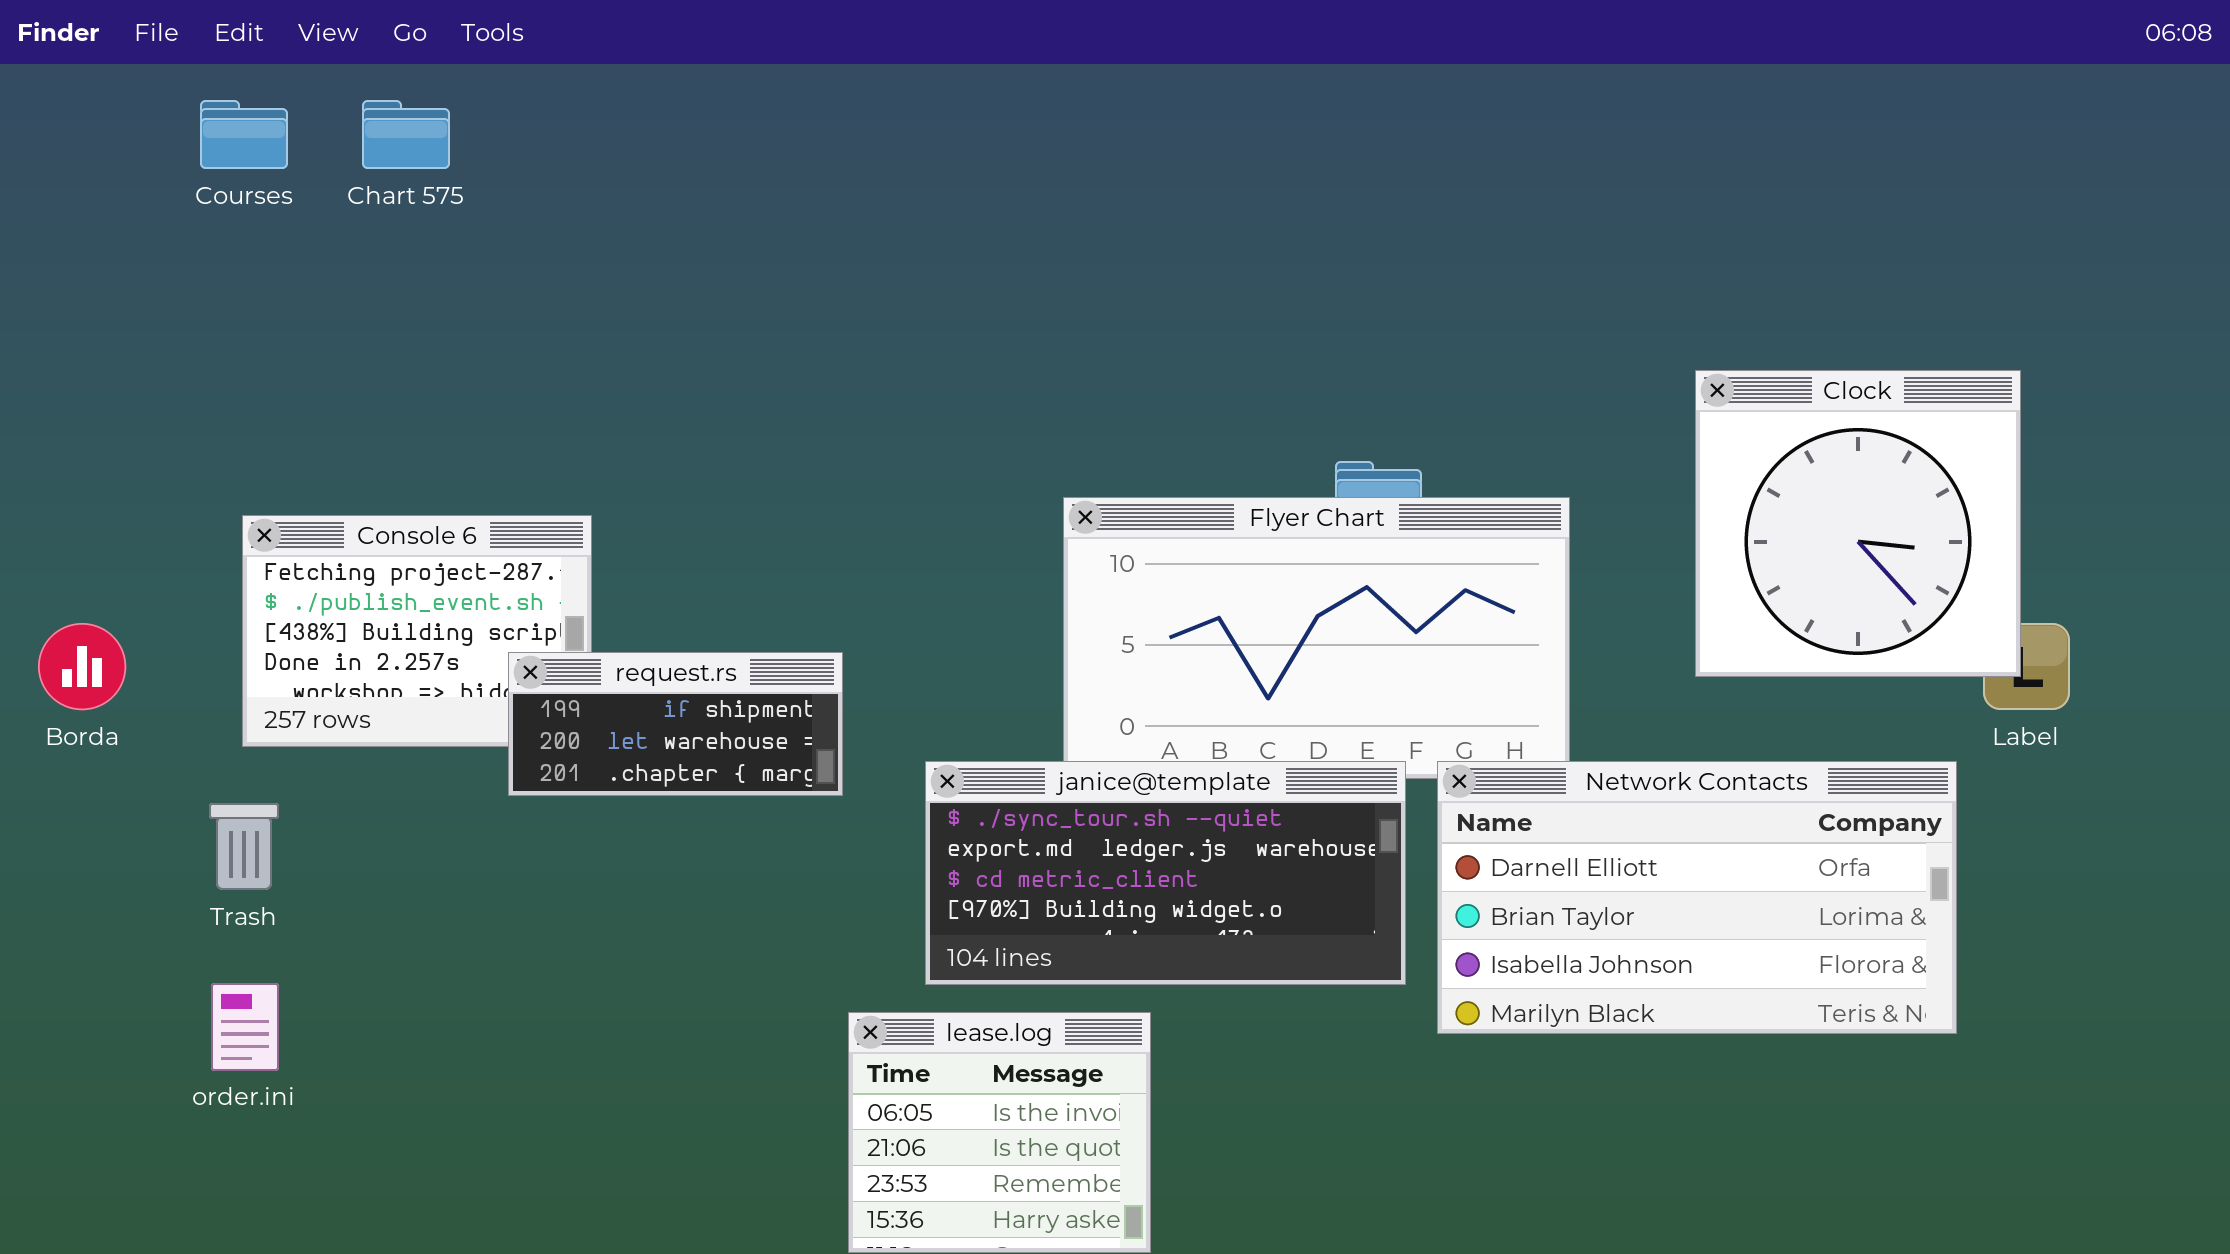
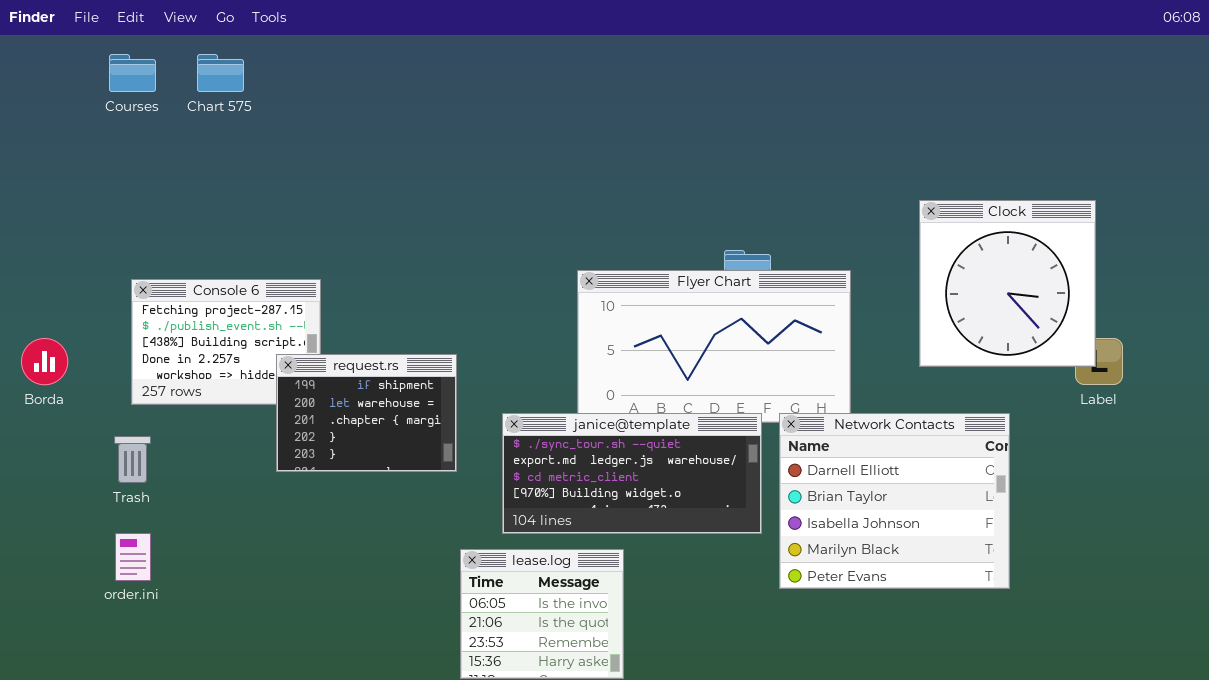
request.rs: [508,652,843,796] -> [276,354,457,472], resized
Network Contacts: [1437,761,1957,1034] -> [779,413,1010,589], resized

